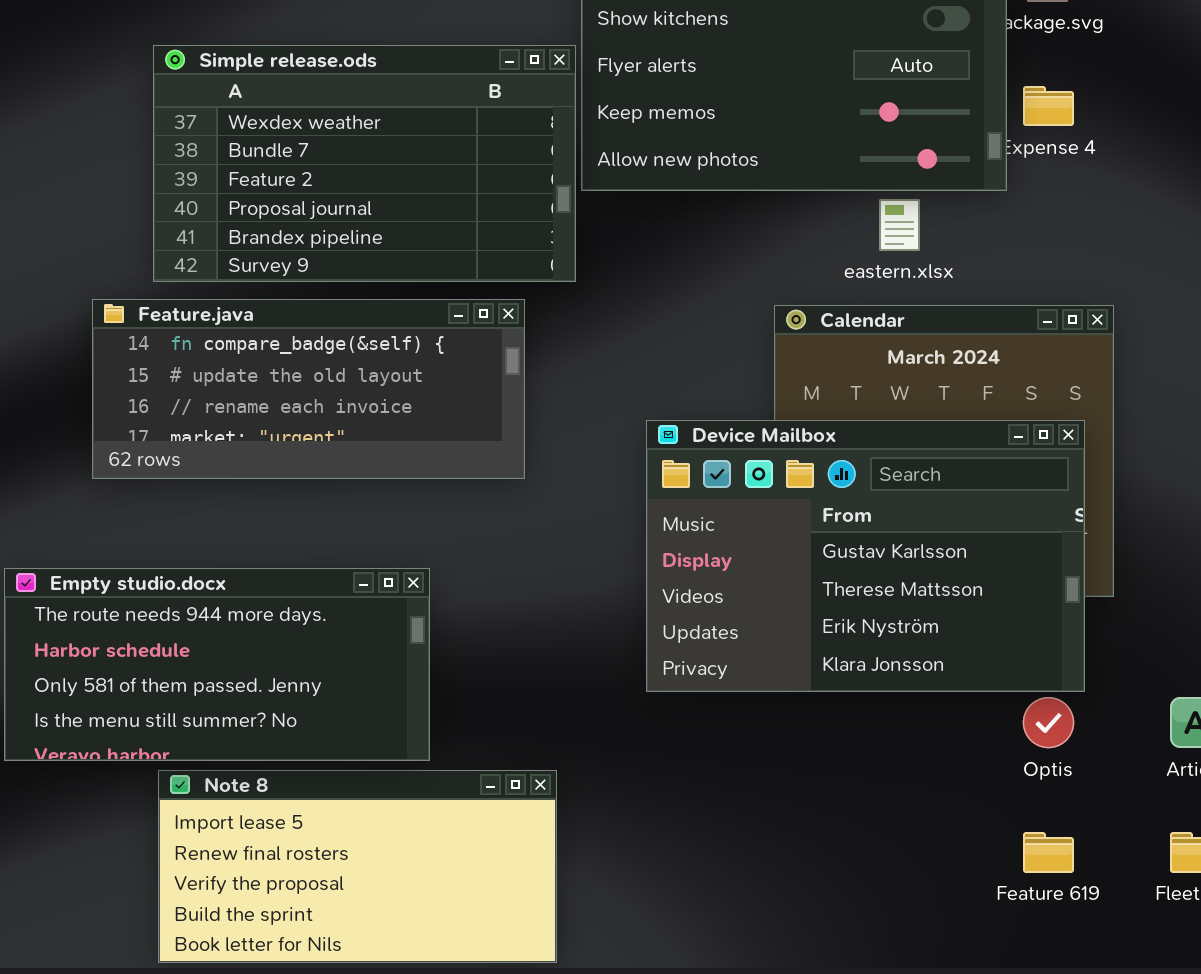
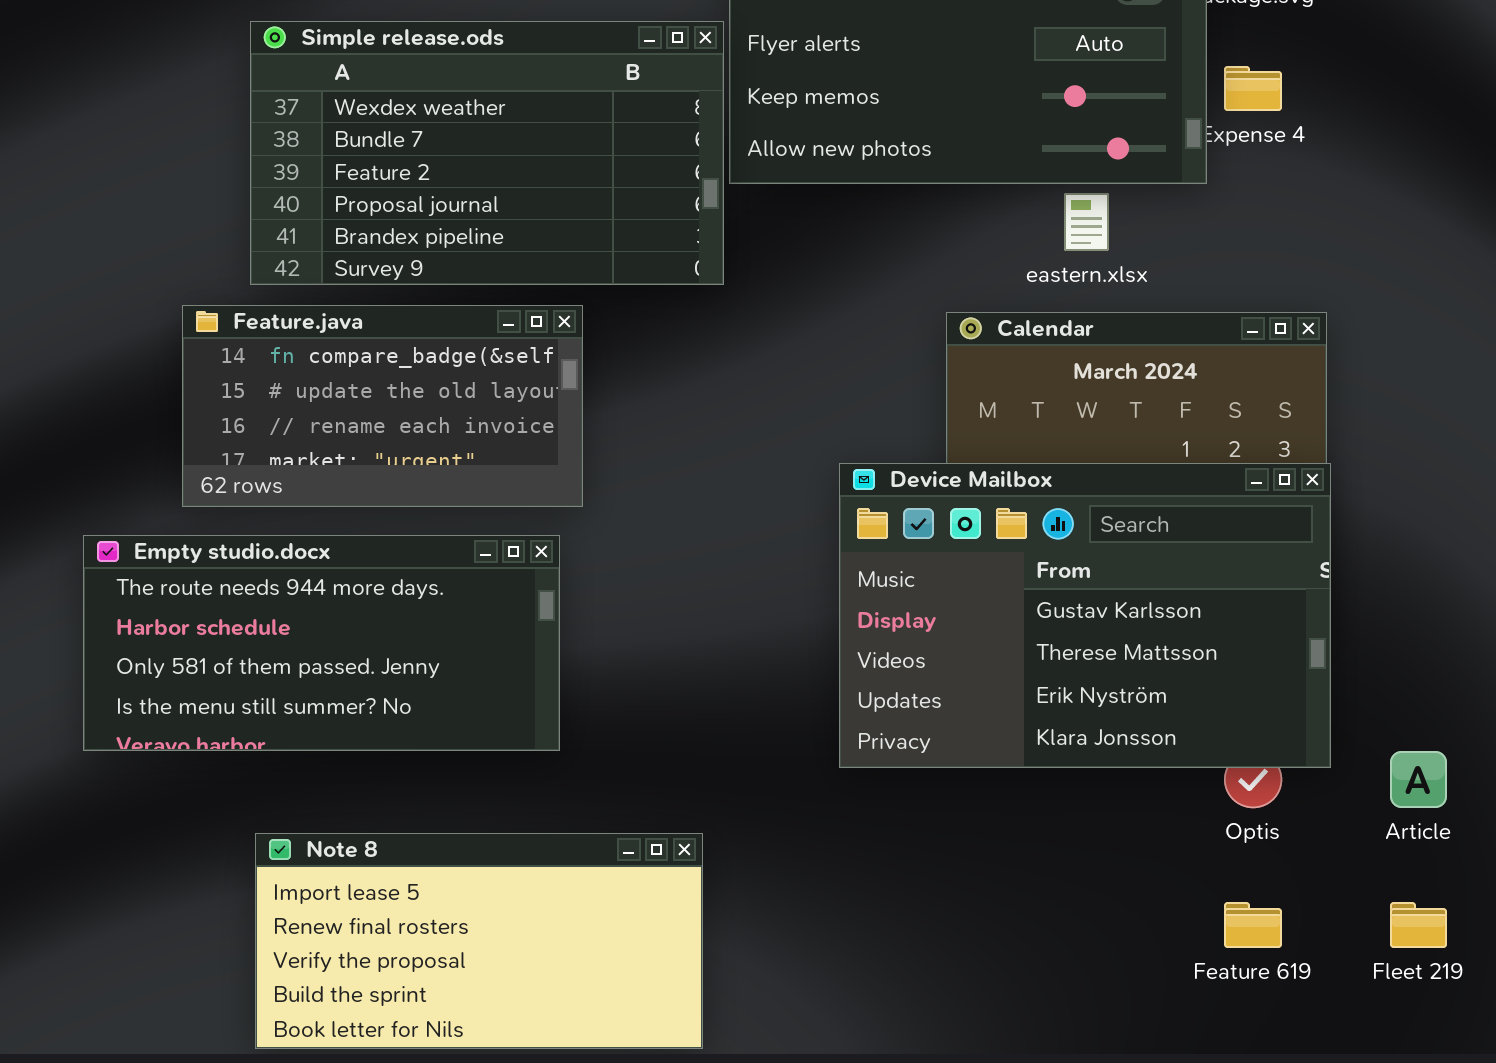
Feature.java: [92,299,525,479] -> [182,305,583,507], resized
Device Mailbox: [646,420,1085,692] -> [839,463,1331,768], moved
Empty studio.docx: [4,568,430,761] -> [83,535,560,751], moved

